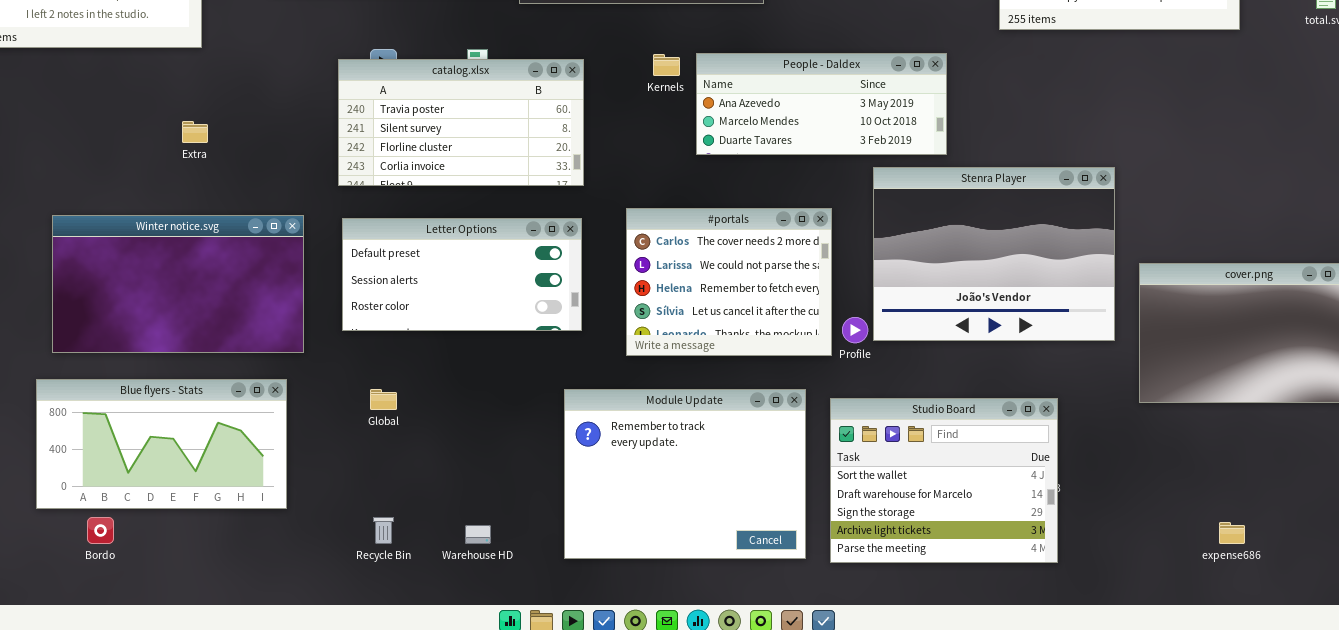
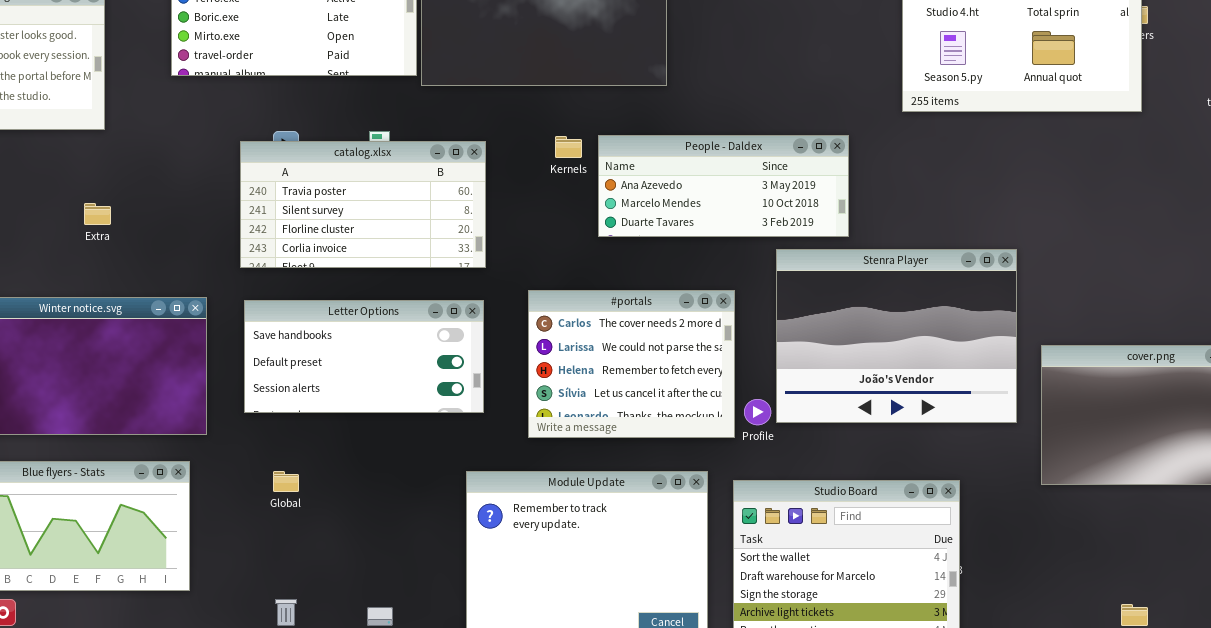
Letter Options: [342,218,582,331] -> [244,300,484,413], scrolled up 1 row

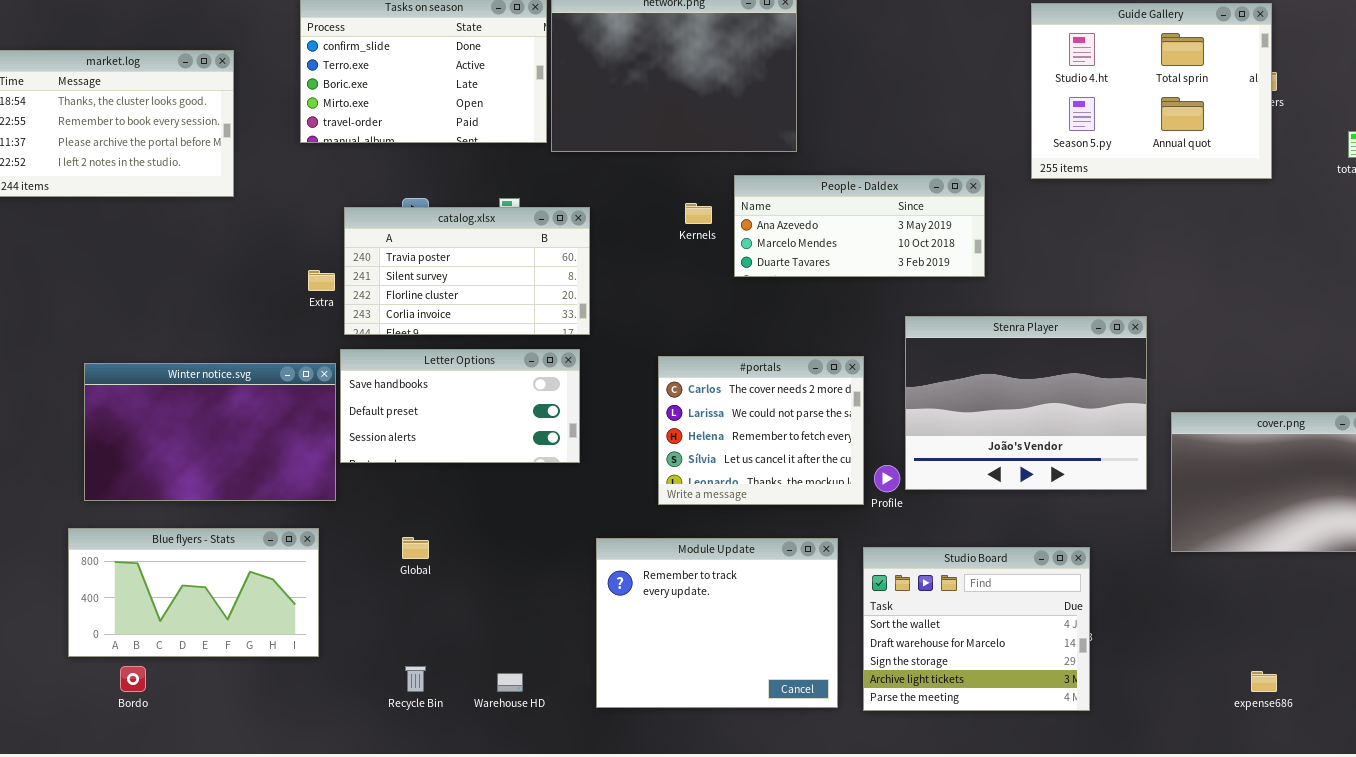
People - Daldex: [598,135,849,237] -> [734,175,985,277], moved
catalog.xlsx: [240,141,486,268] -> [344,207,590,335], moved
Extra: [84,203,111,225] -> [308,270,335,291], moved
Letter Options: [244,300,484,413] -> [340,349,580,463], moved

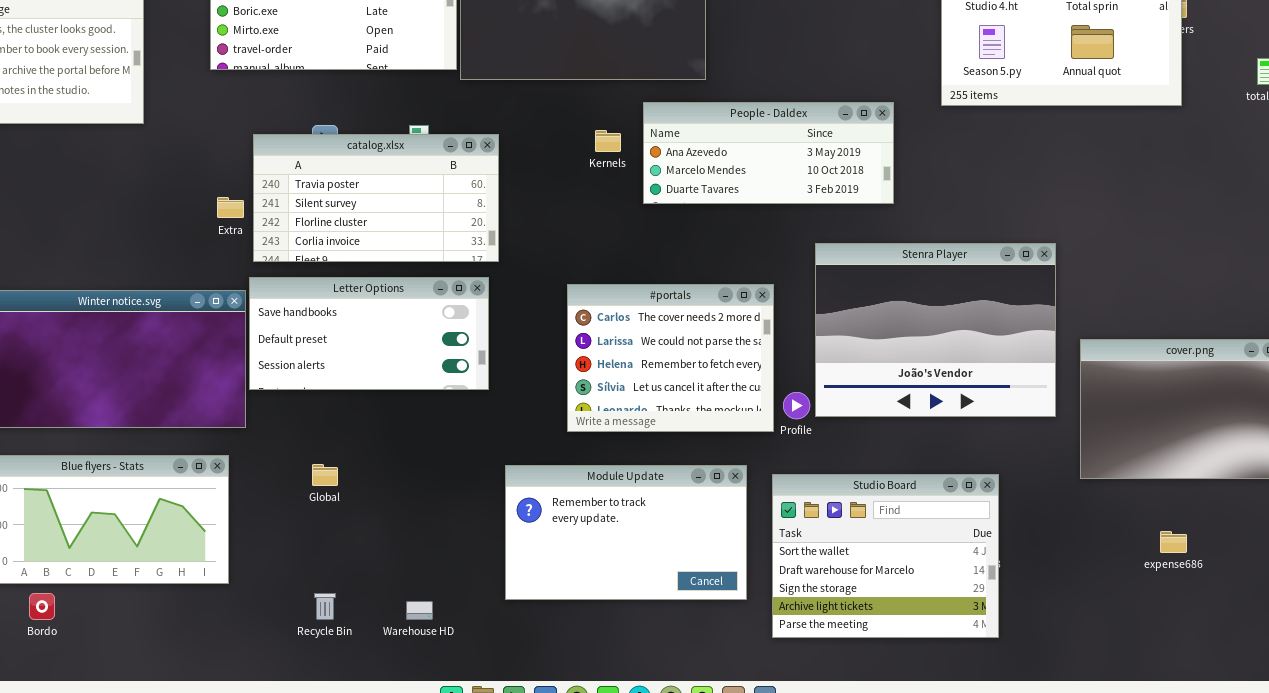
Module Update: [596,538,838,708] -> [505,465,747,600], resized
expense686: [1251,671,1277,692] -> [1160,531,1187,553], moved

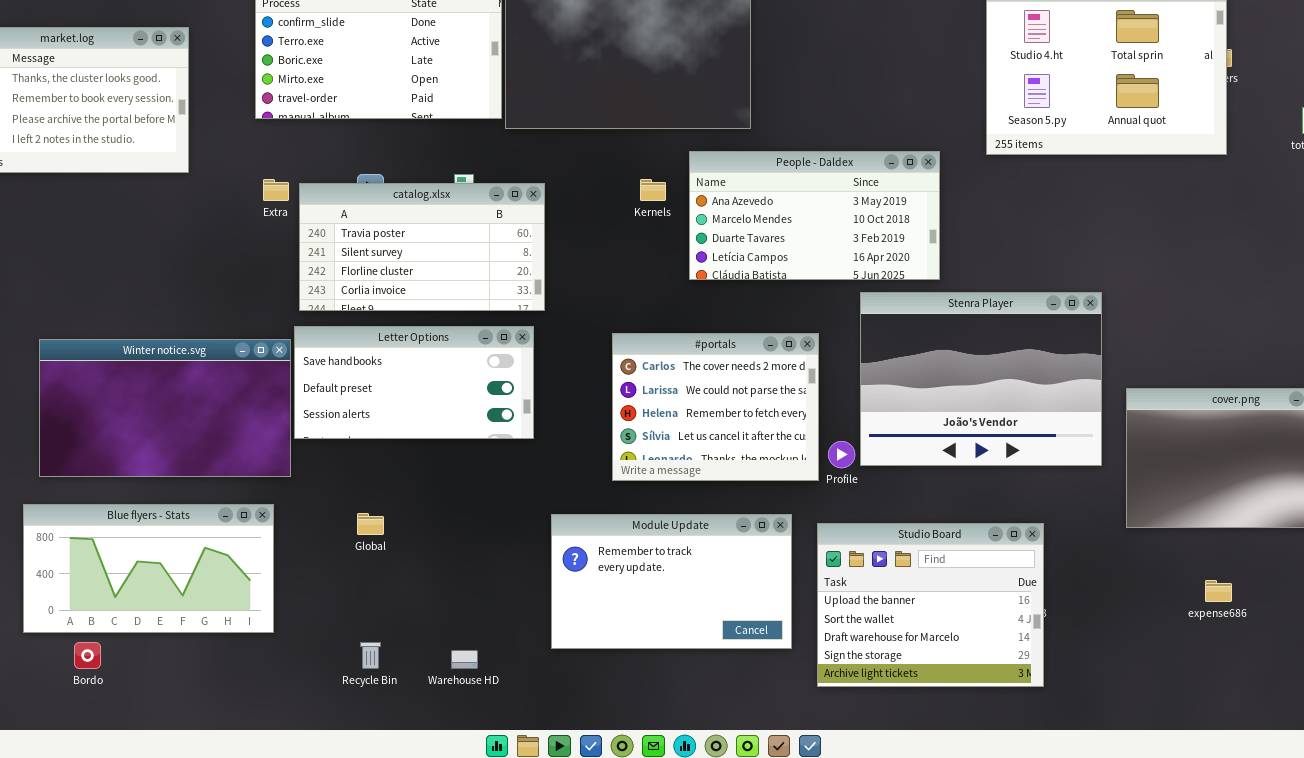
People - Daldex: [643,102,894,204] -> [689,151,940,280], resized
Extra: [217,197,244,218] -> [263,179,289,201], moved
Studio Board: [772,474,999,638] -> [817,523,1044,687], scrolled up 1 row

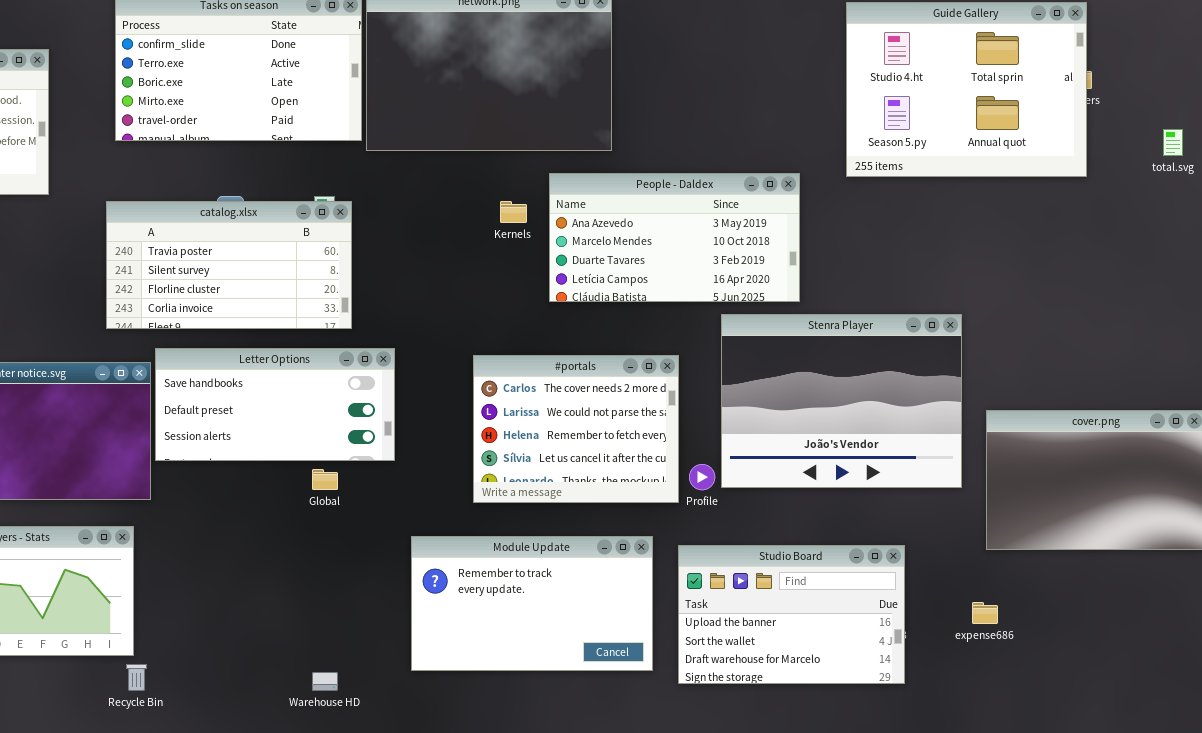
catalog.xlsx: [299,183,545,311] -> [106,201,352,329], moved
Global: [357,513,384,535] -> [312,469,338,490], moved
Studio Board: [817,523,1044,687] -> [678,545,905,684], resized
expense686: [1205,580,1232,602] -> [972,602,998,624], moved
Recycle Bin: [360,642,381,669] -> [126,664,147,691], moved

